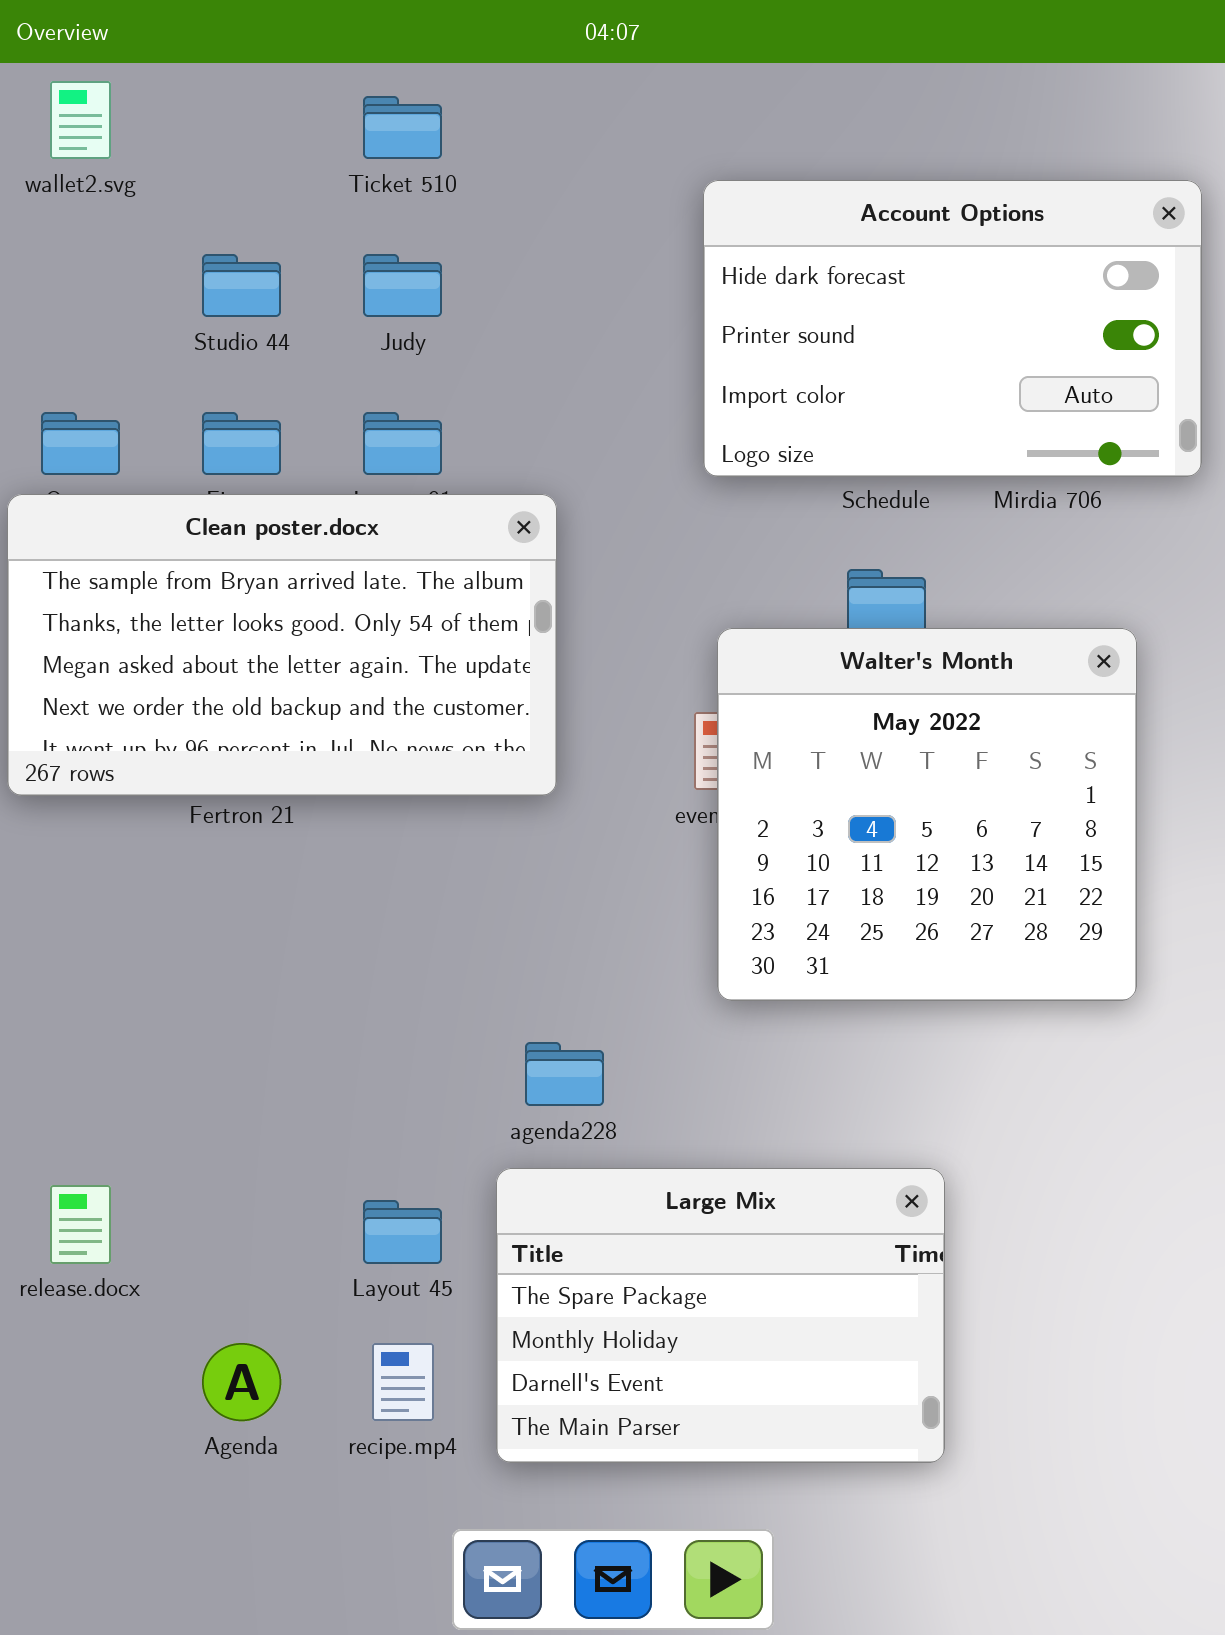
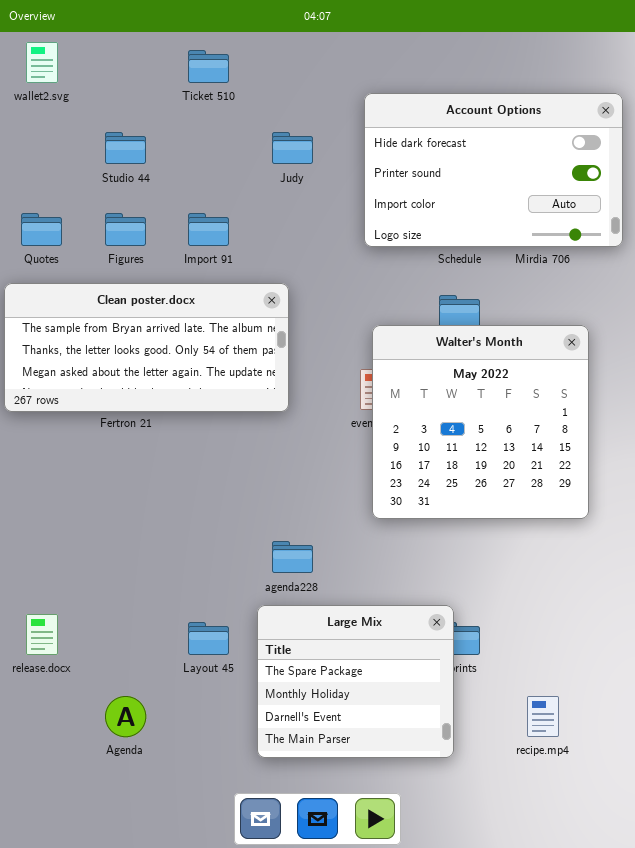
Judy: [363,254,442,317] -> [272,132,313,164], moved
Clean poster.docx: [7,494,557,796] -> [4,283,289,412], resized
Large Mix: [496,1168,945,1463] -> [257,605,454,758], resized
recipe.mp4: [372,1343,434,1421] -> [527,696,559,737], moved

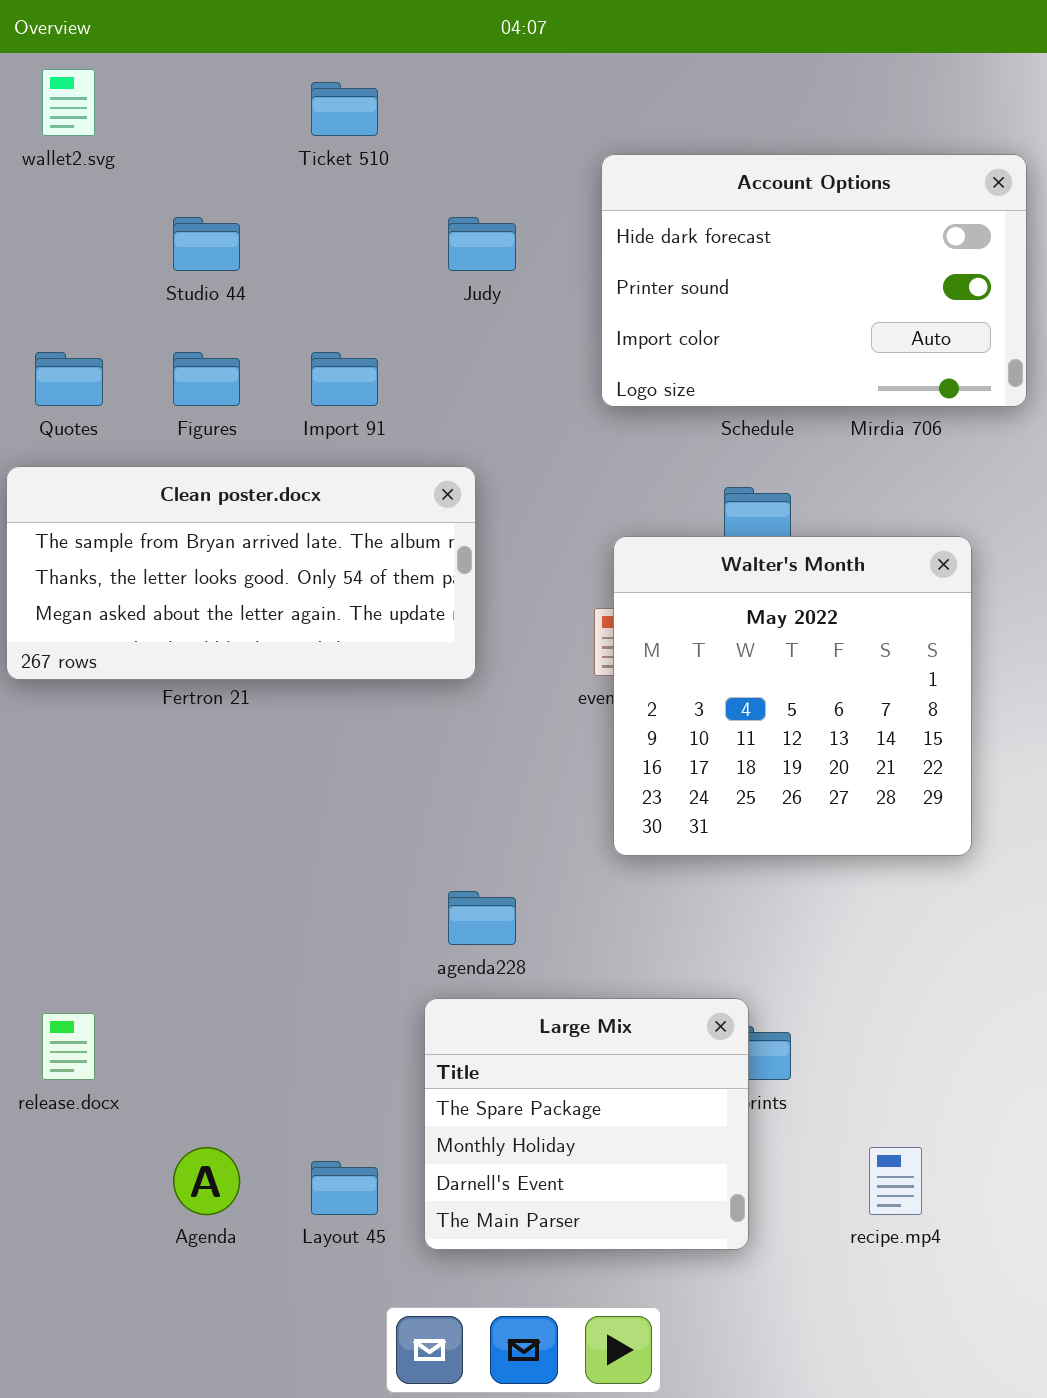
Layout 45: [188,622,229,655] -> [311,1161,378,1215], moved

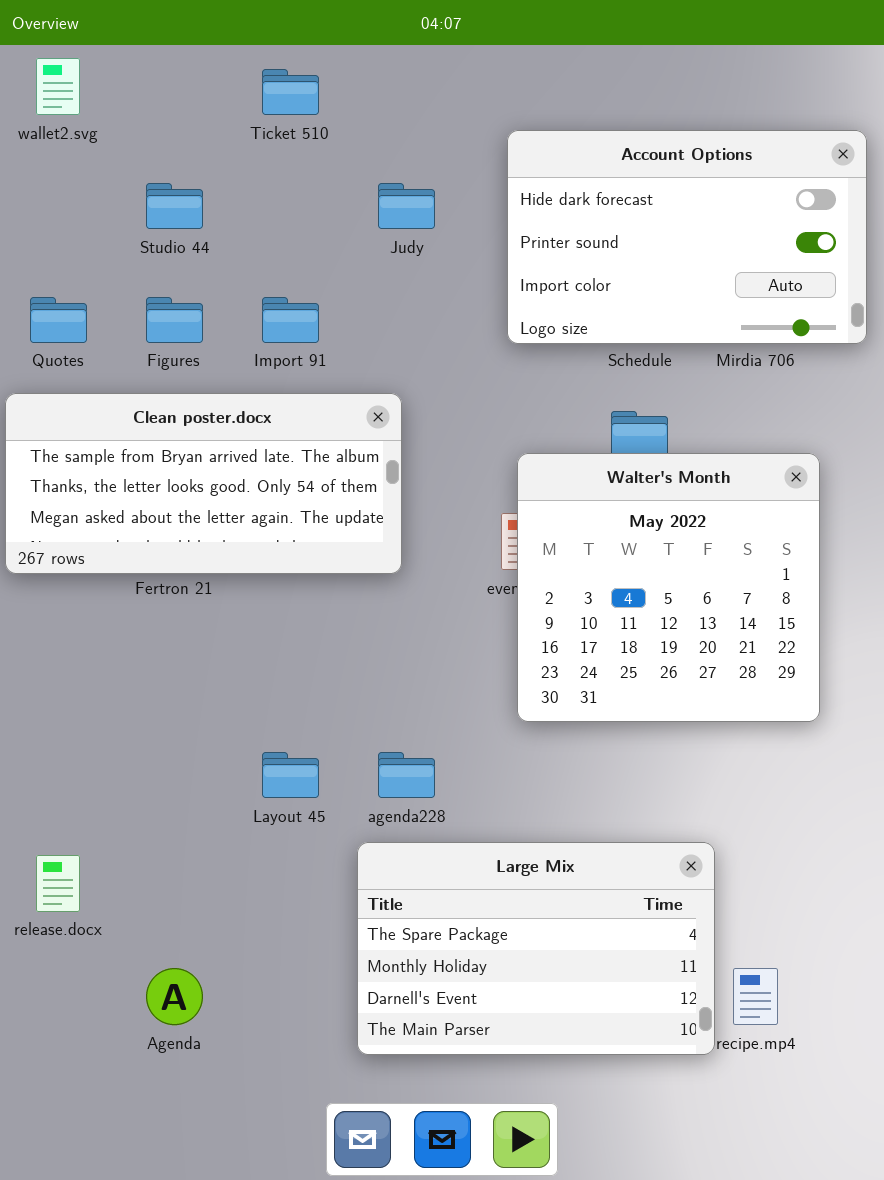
Large Mix: [424,998,749,1250] -> [357,842,715,1055], resized
Layout 45: [311,1161,378,1215] -> [262,752,319,798], moved

